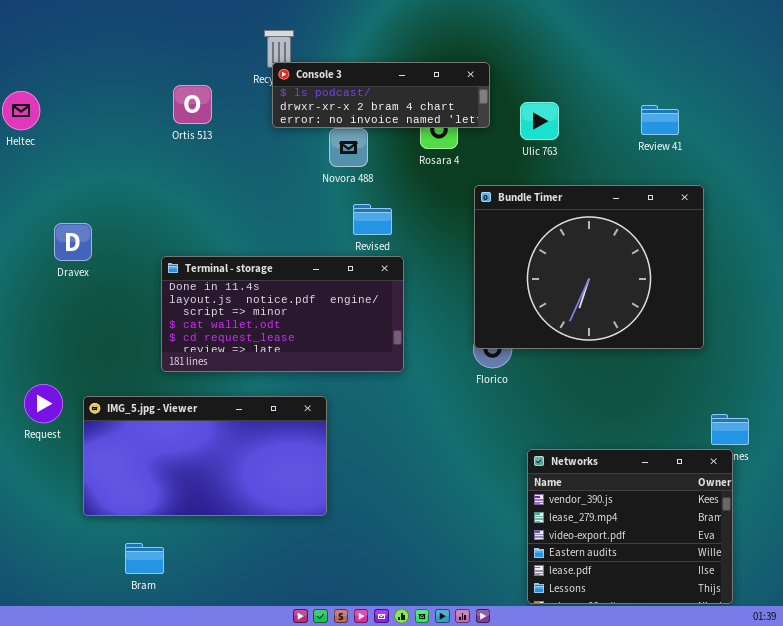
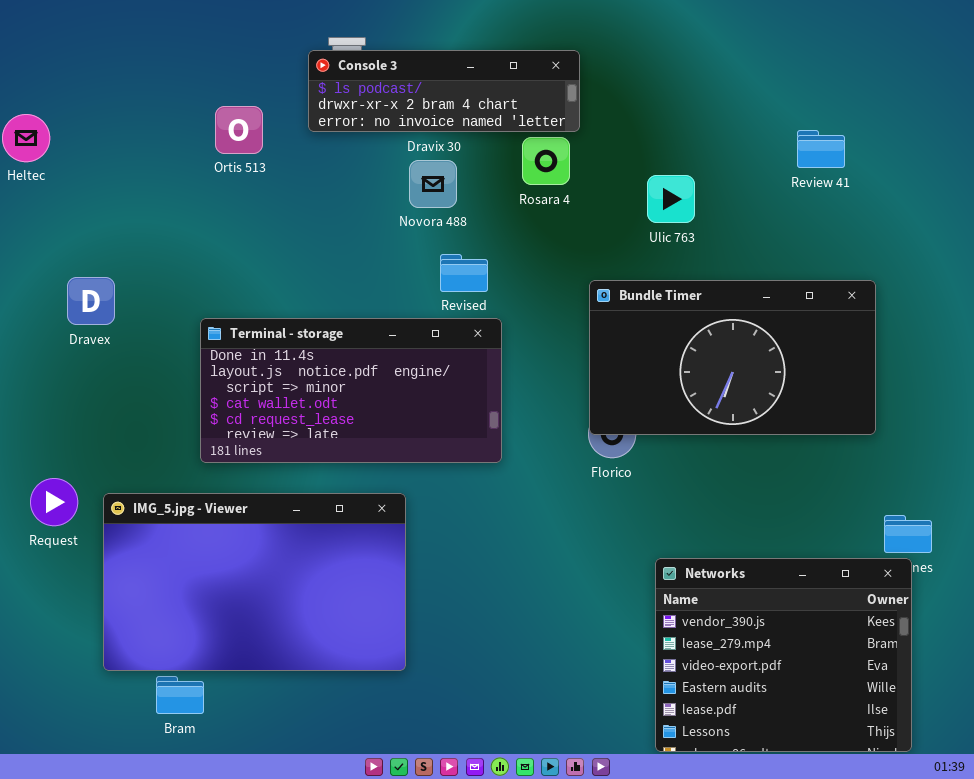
Console 3: [272,62,490,128] -> [308,50,580,132], moved
Ulic 763: [520,102,559,140] -> [647,175,695,223], moved
Bundle Timer: [474,185,704,349] -> [589,280,876,435], resized
IMG_5.jpg - Viewer: [83,396,327,516] -> [103,493,406,671], resized

